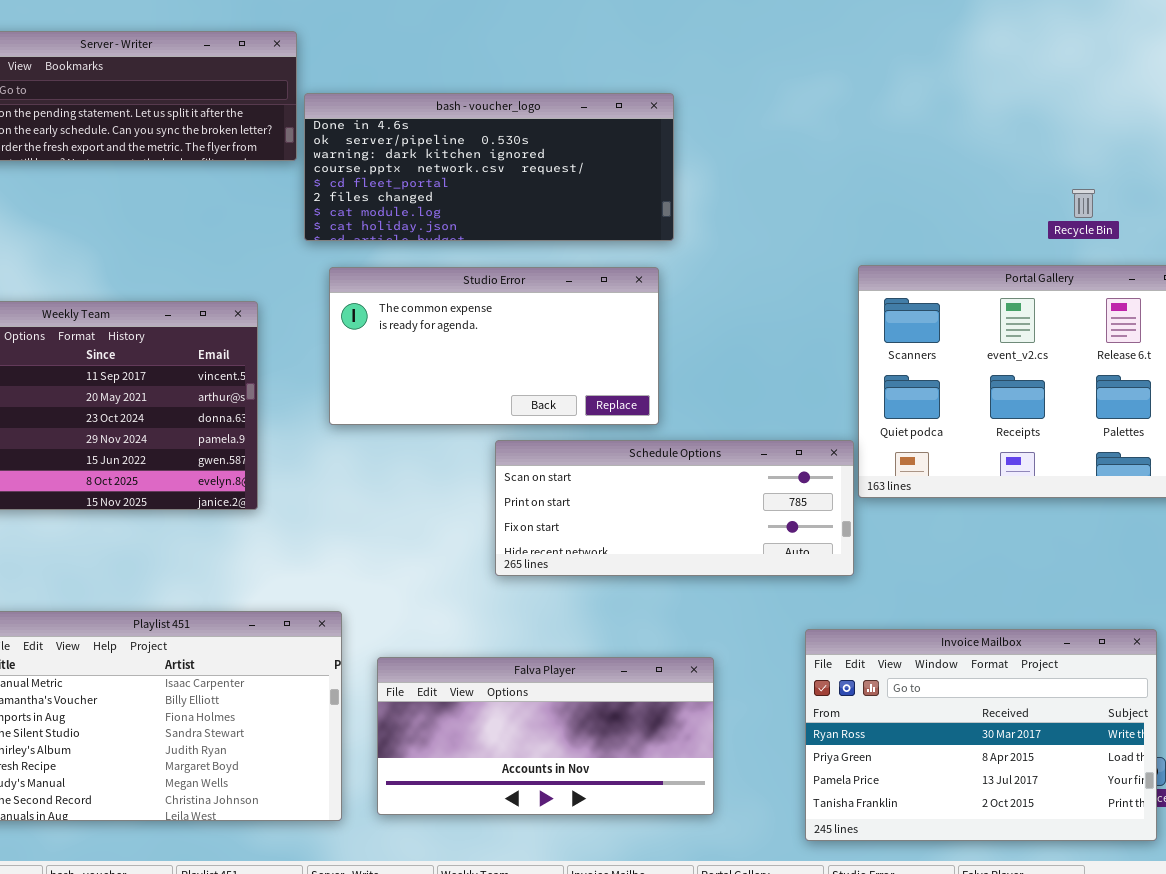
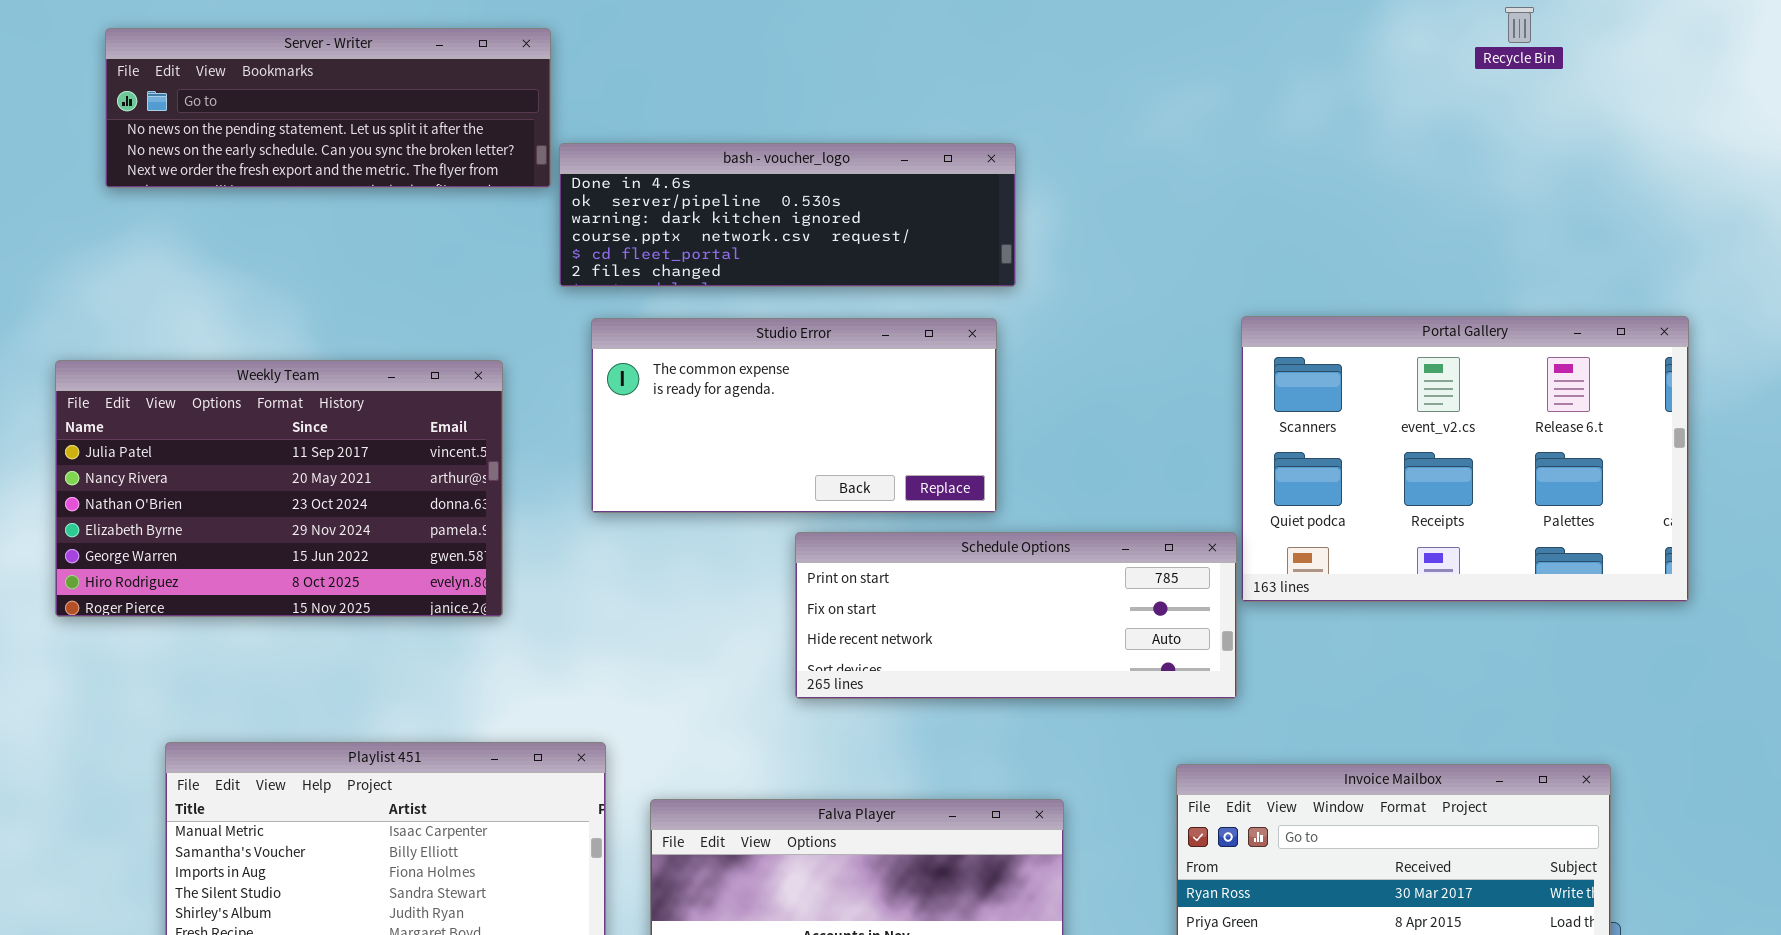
bash - voucher_logo: [304,93,674,241] -> [559,143,1016,287], resized
Recycle Bin: [1072,189,1095,218] -> [1505,7,1534,43], moved
Schedule Options: [495,440,854,576] -> [795,532,1237,699], scrolled down 1 row

